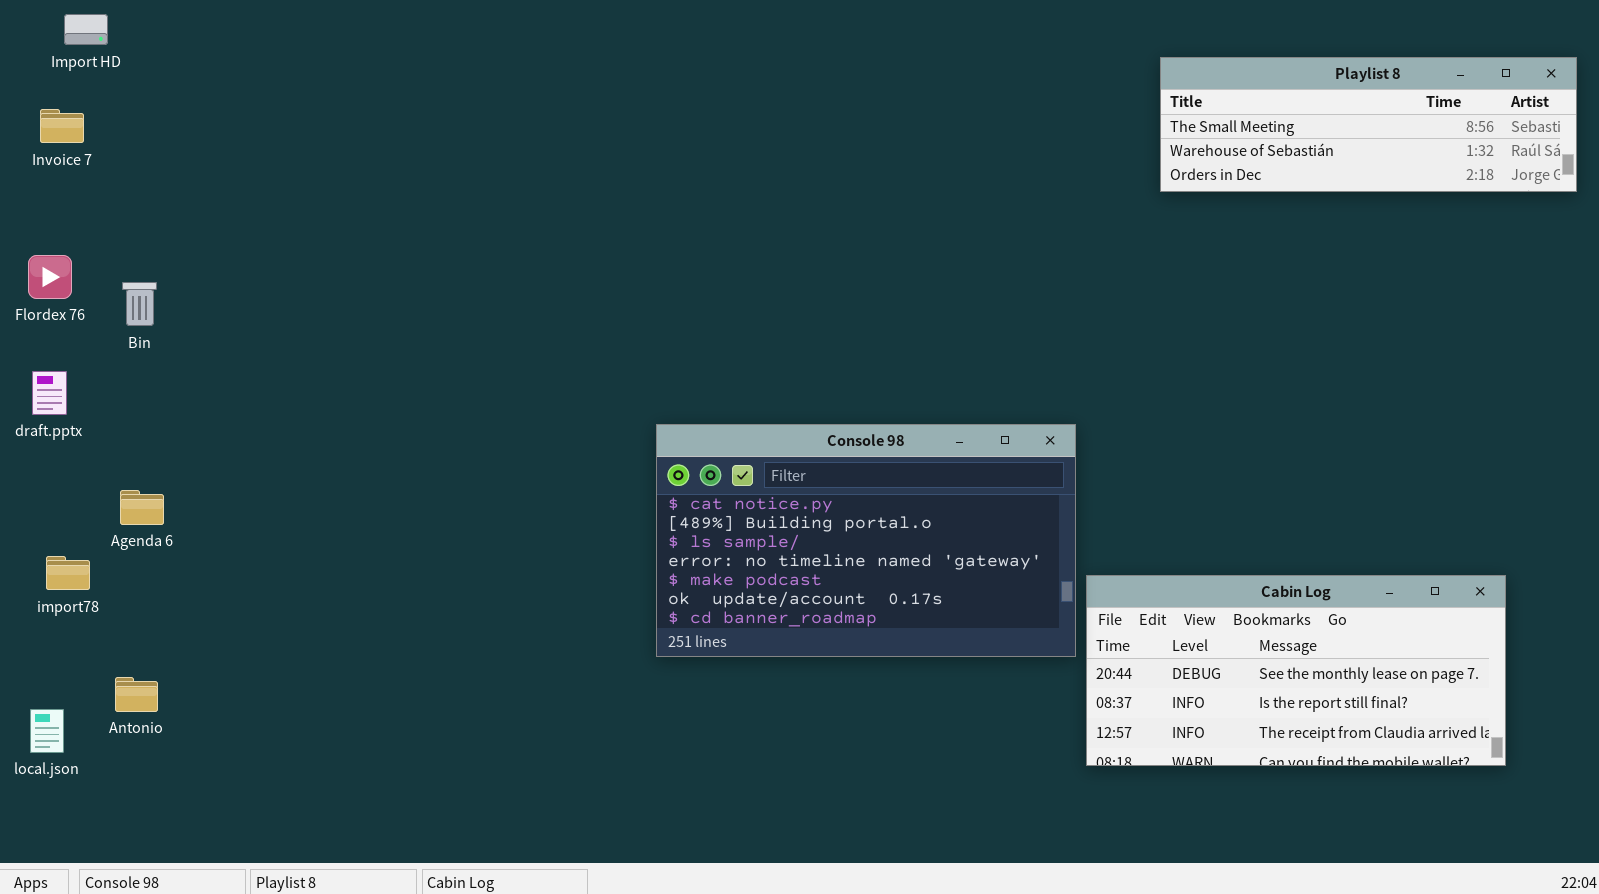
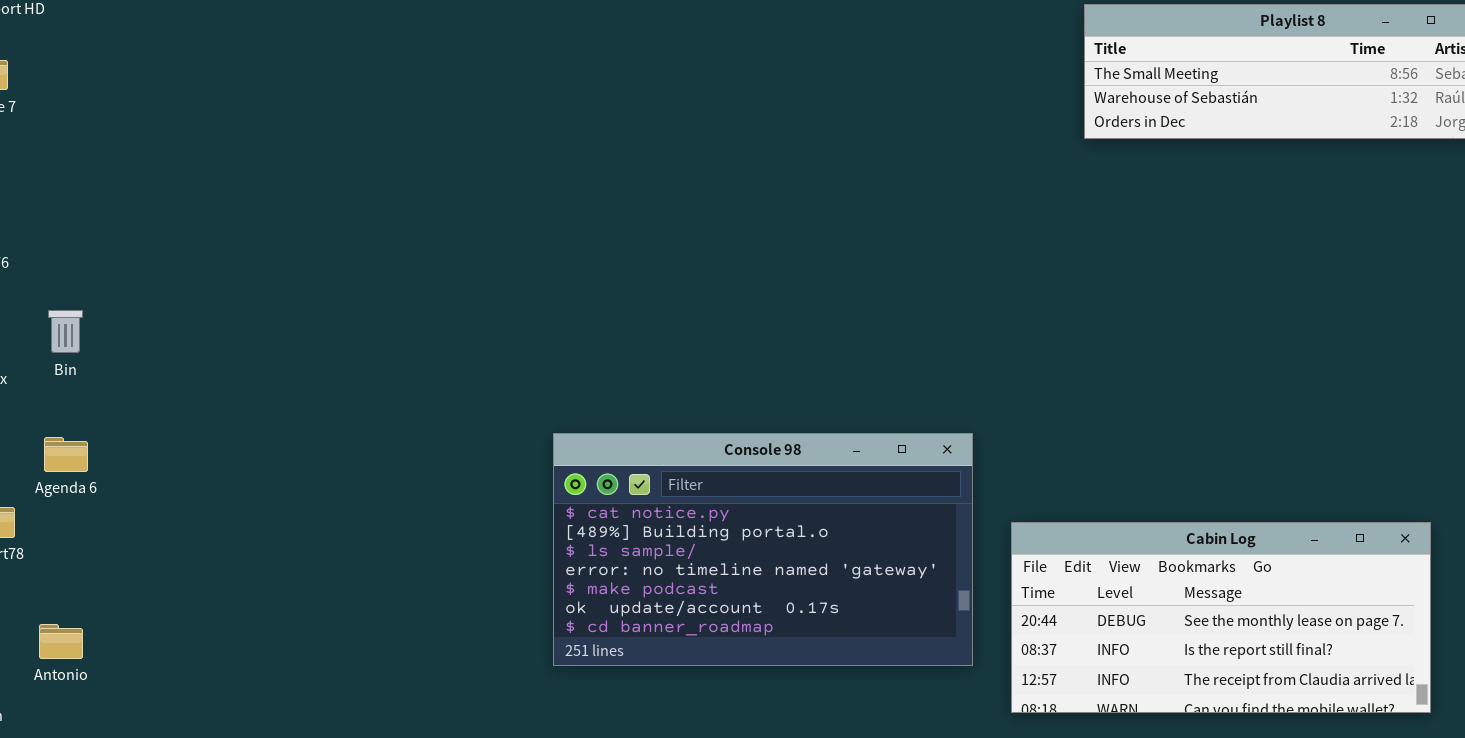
Bin: [122,282,157,326] -> [48,310,83,353], moved
Console 98: [656,424,1076,657] -> [553,433,973,666], moved

